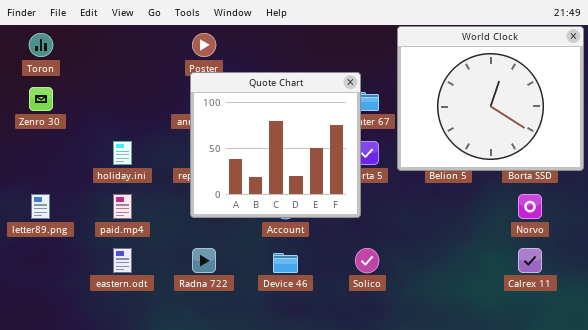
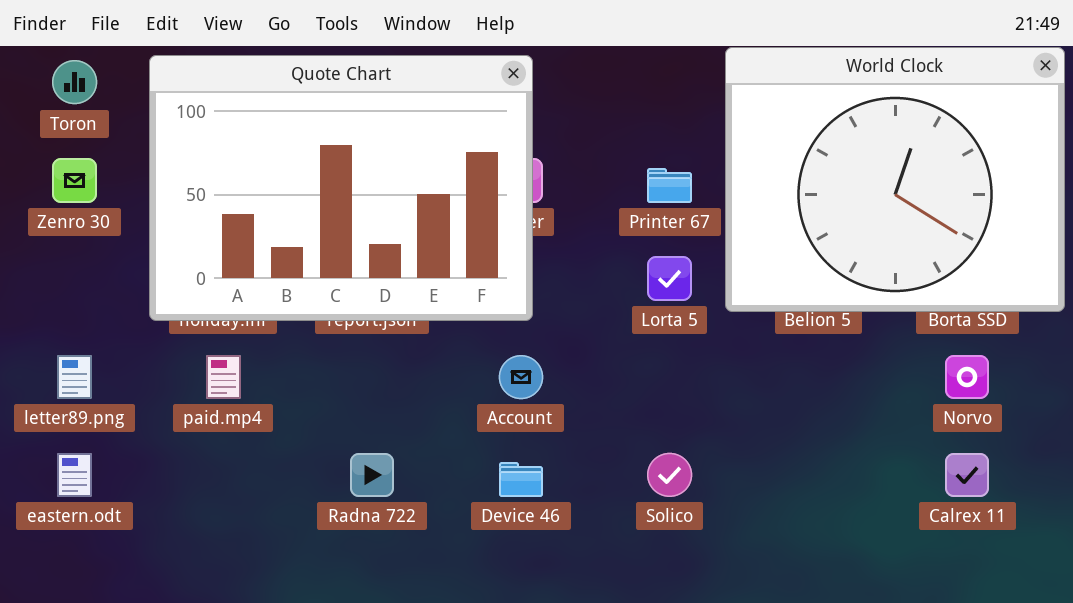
Quote Chart: [190,72,361,218] -> [149,55,533,321], moved, resized
eastern.odt: [113,248,132,273] -> [57,453,92,497], moved

